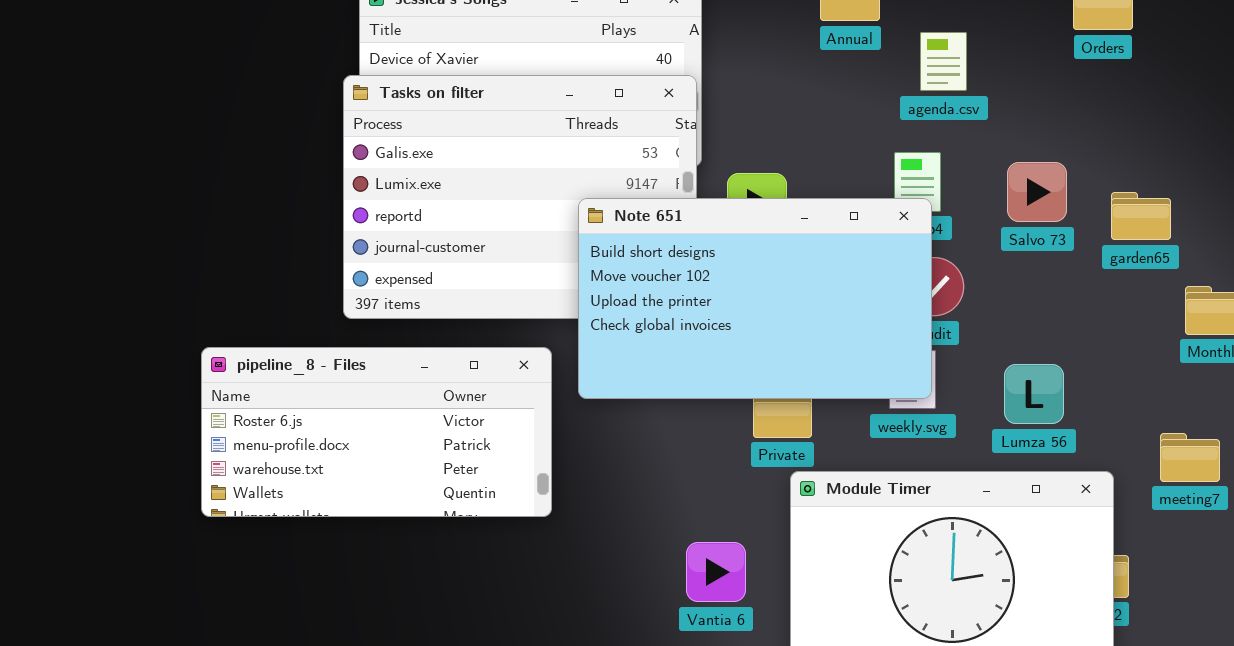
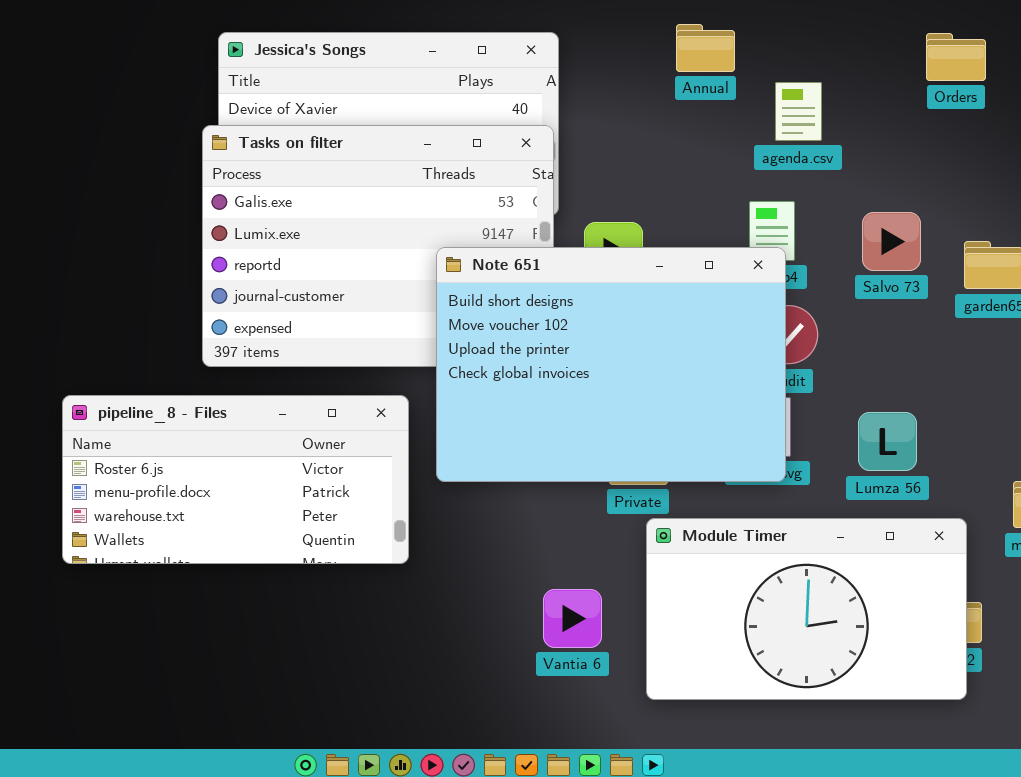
Note 651: [578,198,932,399] -> [436,247,786,482], resized

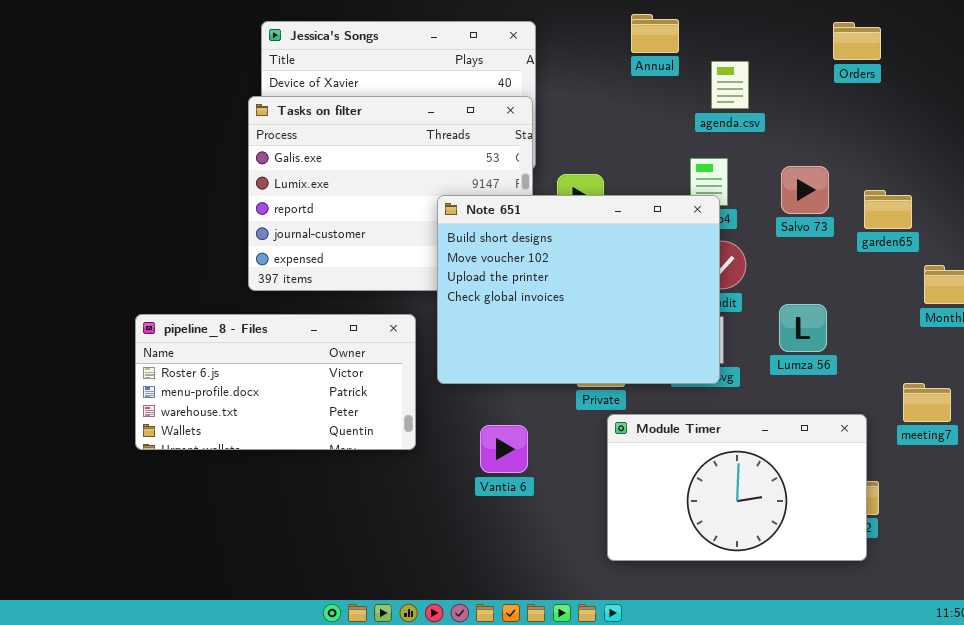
Lumza 56: [858,412,917,471] -> [779,304,827,352], moved
Vantia 6: [543,589,602,648] -> [480,425,528,473], moved

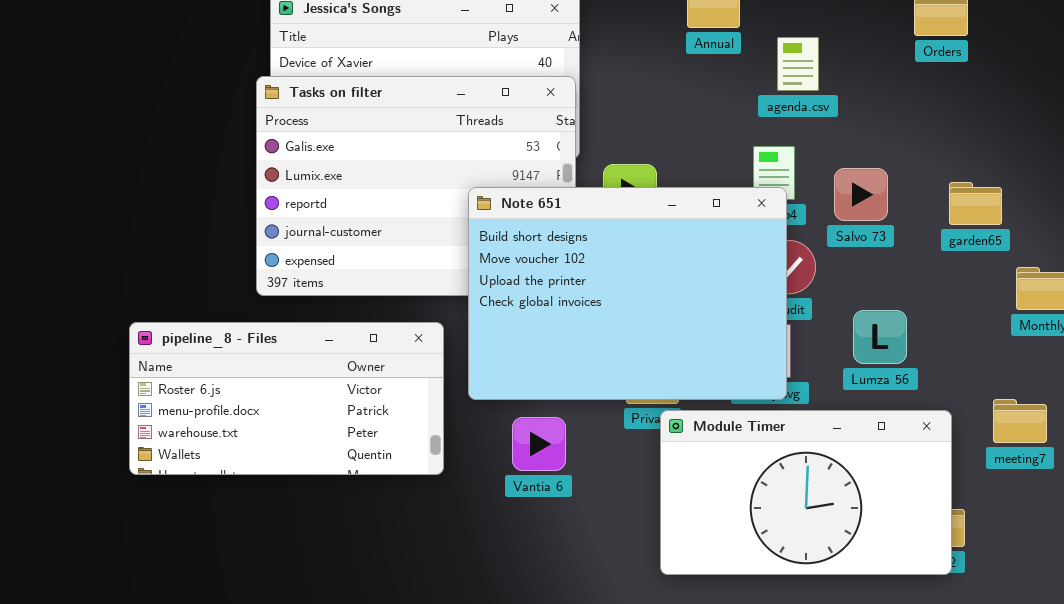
Salvo 73: [781,166,829,214] -> [834,168,888,221], moved
Module Timer: [607,414,867,561] -> [660,410,952,575], moved
Vantia 6: [480,425,528,473] -> [512,417,566,471], moved

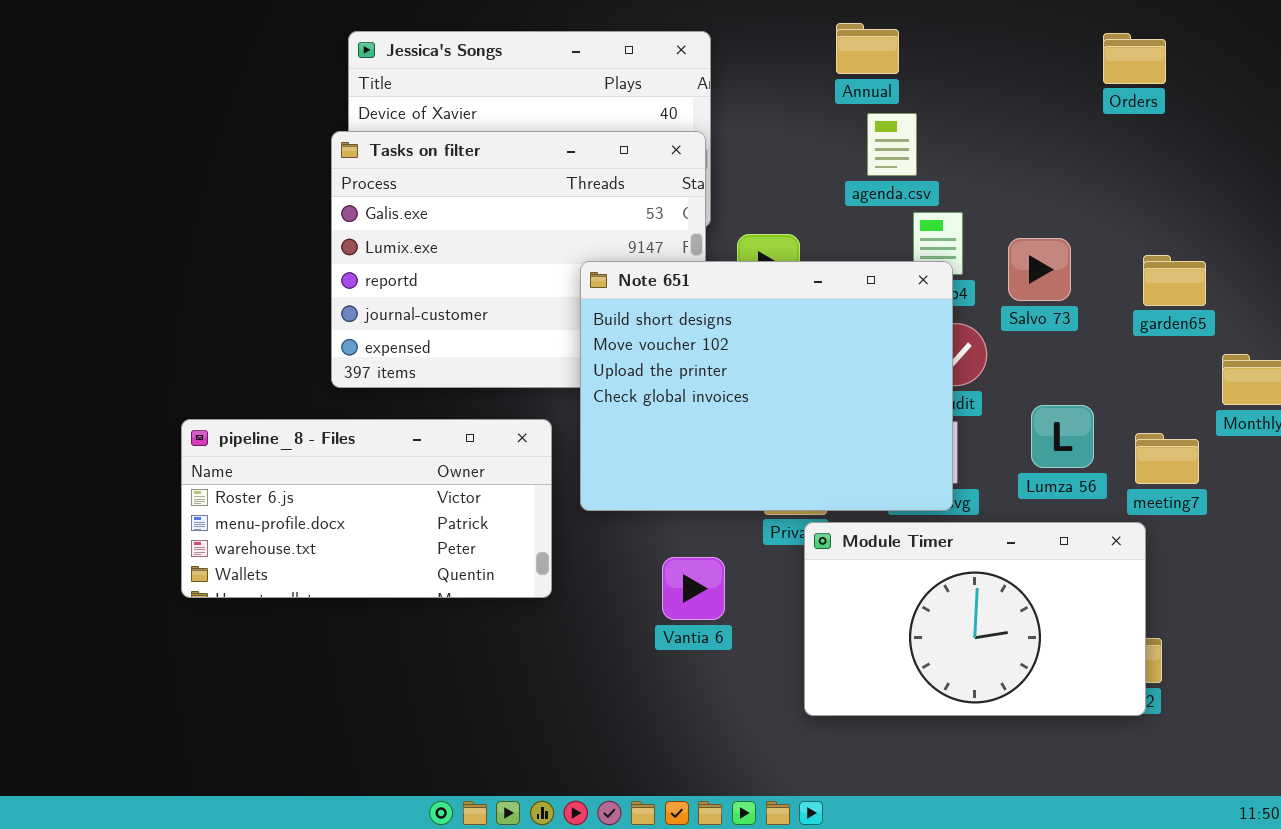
agenda.csv: [777,37,819,91] -> [867,113,917,176], moved
meeting7: [993,399,1047,443] -> [1135,433,1199,484], moved
Vantia 6: [512,417,566,471] -> [662,557,725,620], moved

